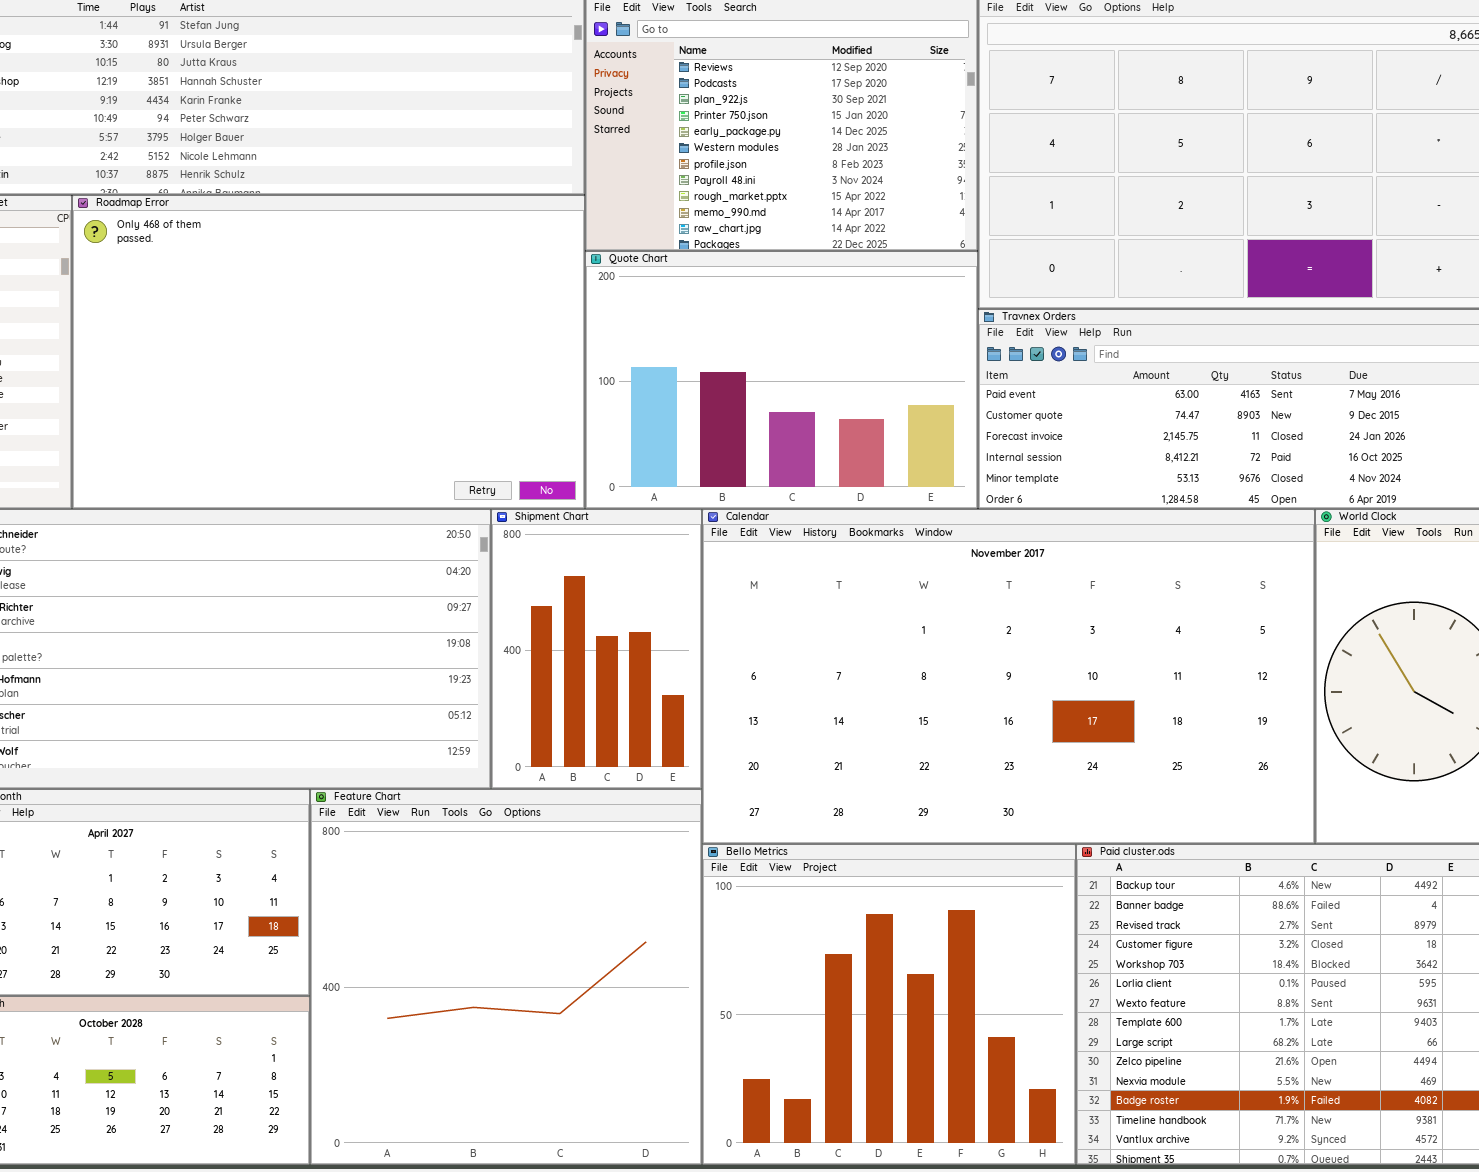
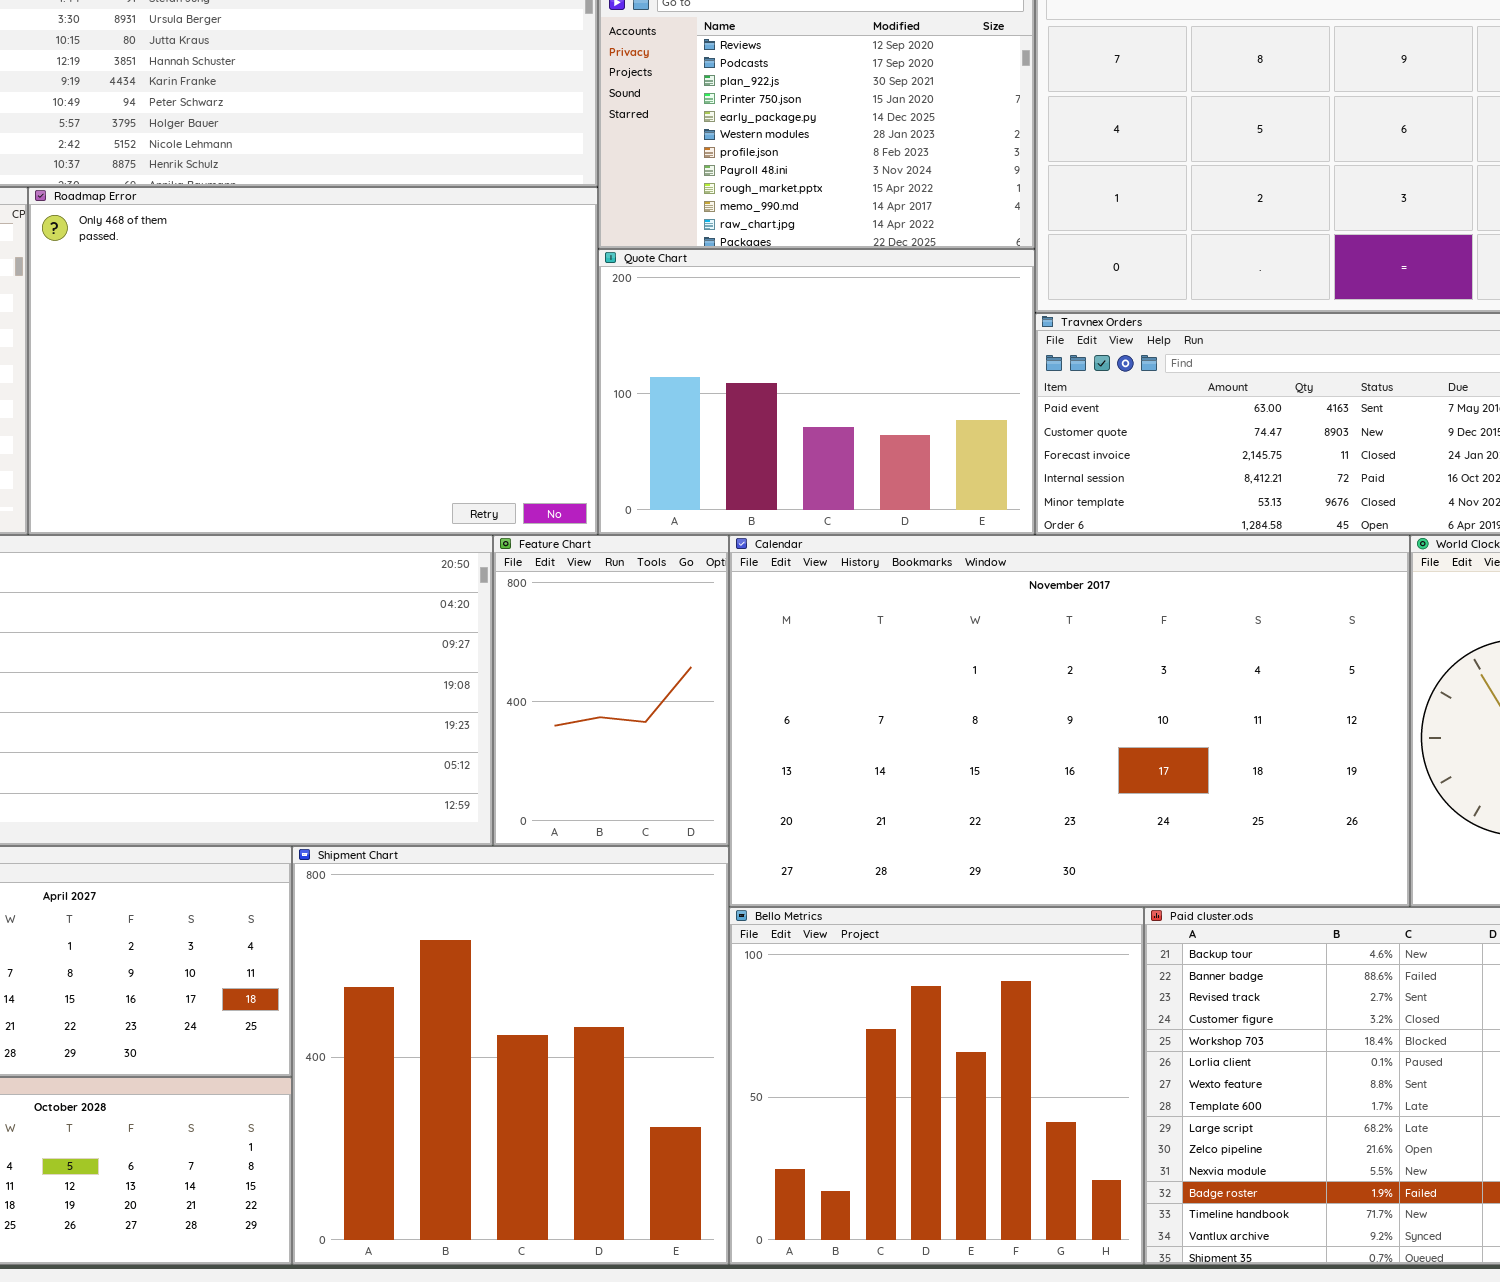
Shipment Chart: [491,509,702,789] -> [292,846,729,1265], moved, resized
Feature Chart: [310,789,702,1165] -> [493,535,729,846], moved, resized

